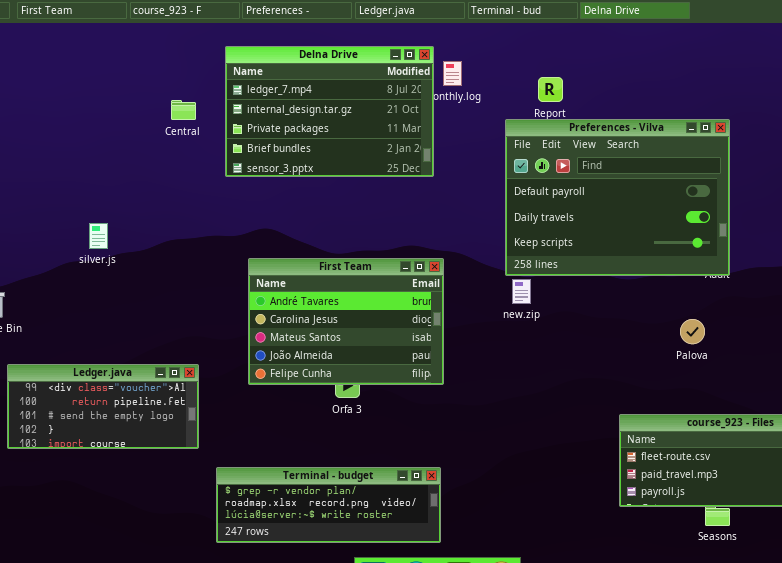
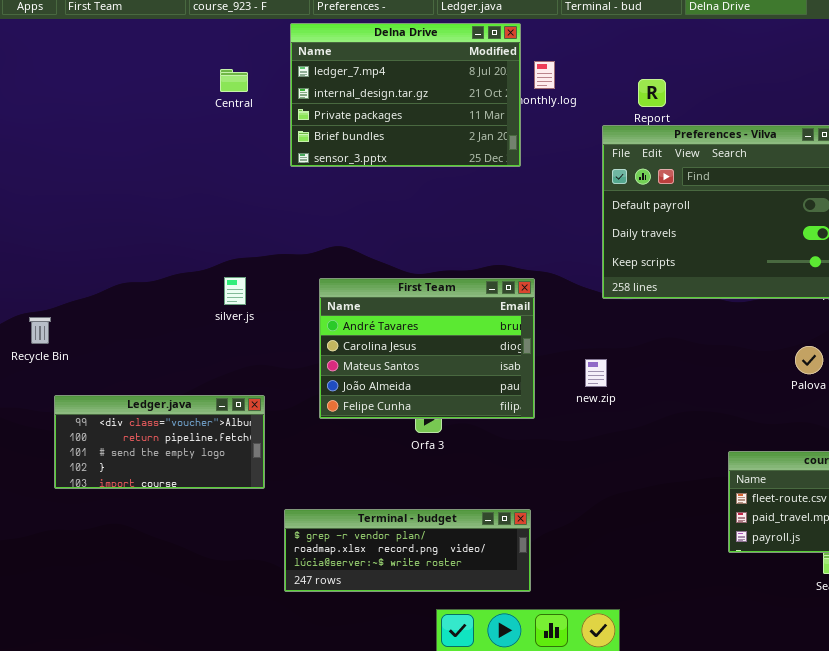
Delna Drive: [225,46,434,177] -> [290,23,521,167], moved
Central: [171,100,196,120] -> [220,69,248,92], moved
silver.js: [89,223,108,249] -> [224,277,246,305], moved
new.zip: [512,279,531,304] -> [585,359,607,387], moved

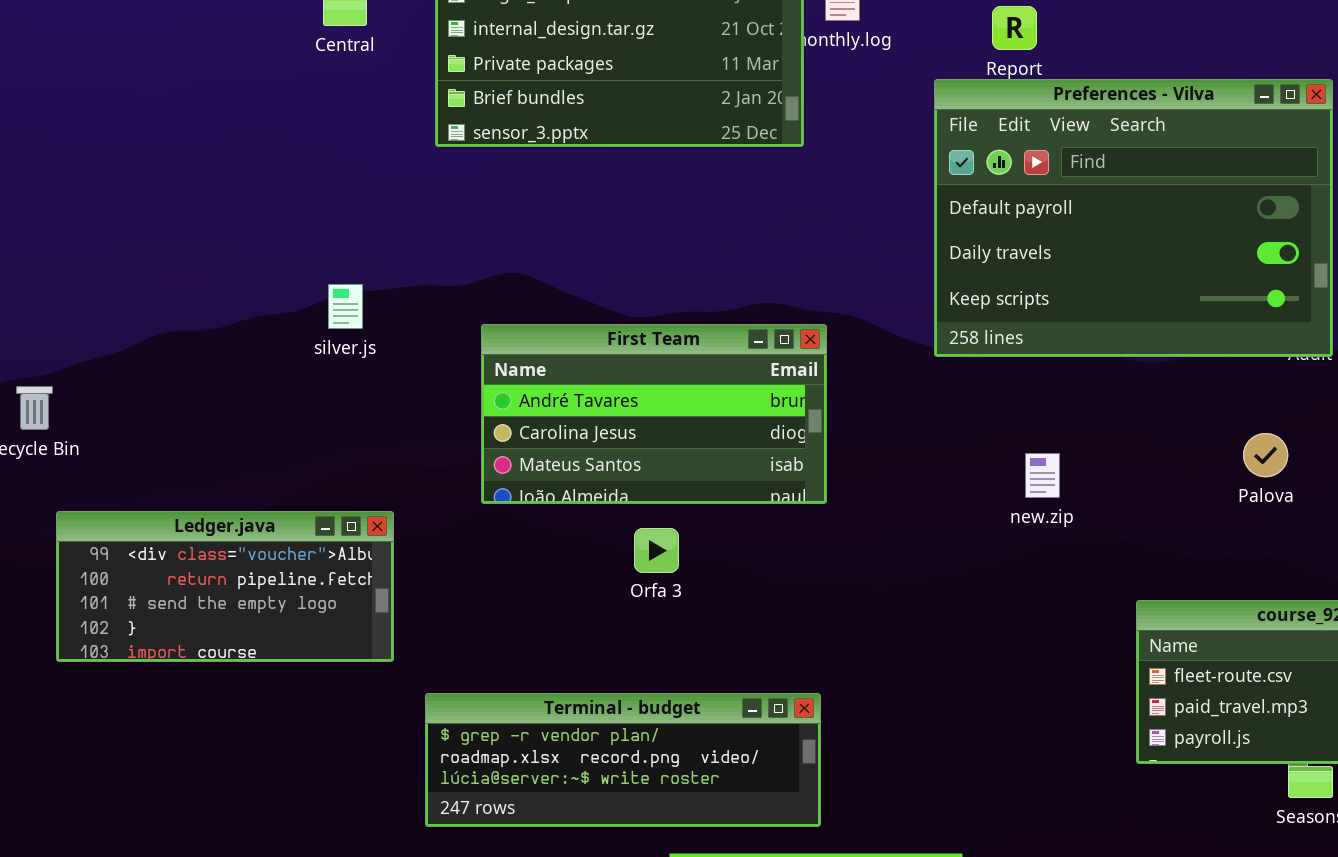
silver.js: [224,277,246,305] -> [328,284,363,329], moved
First Team: [319,278,535,419] -> [481,324,827,504], resized
new.zip: [585,359,607,387] -> [1025,453,1060,498], moved

